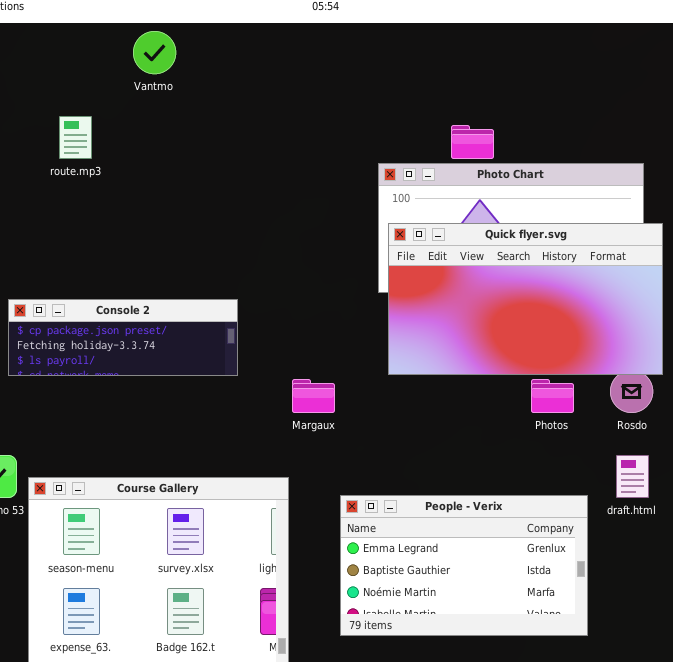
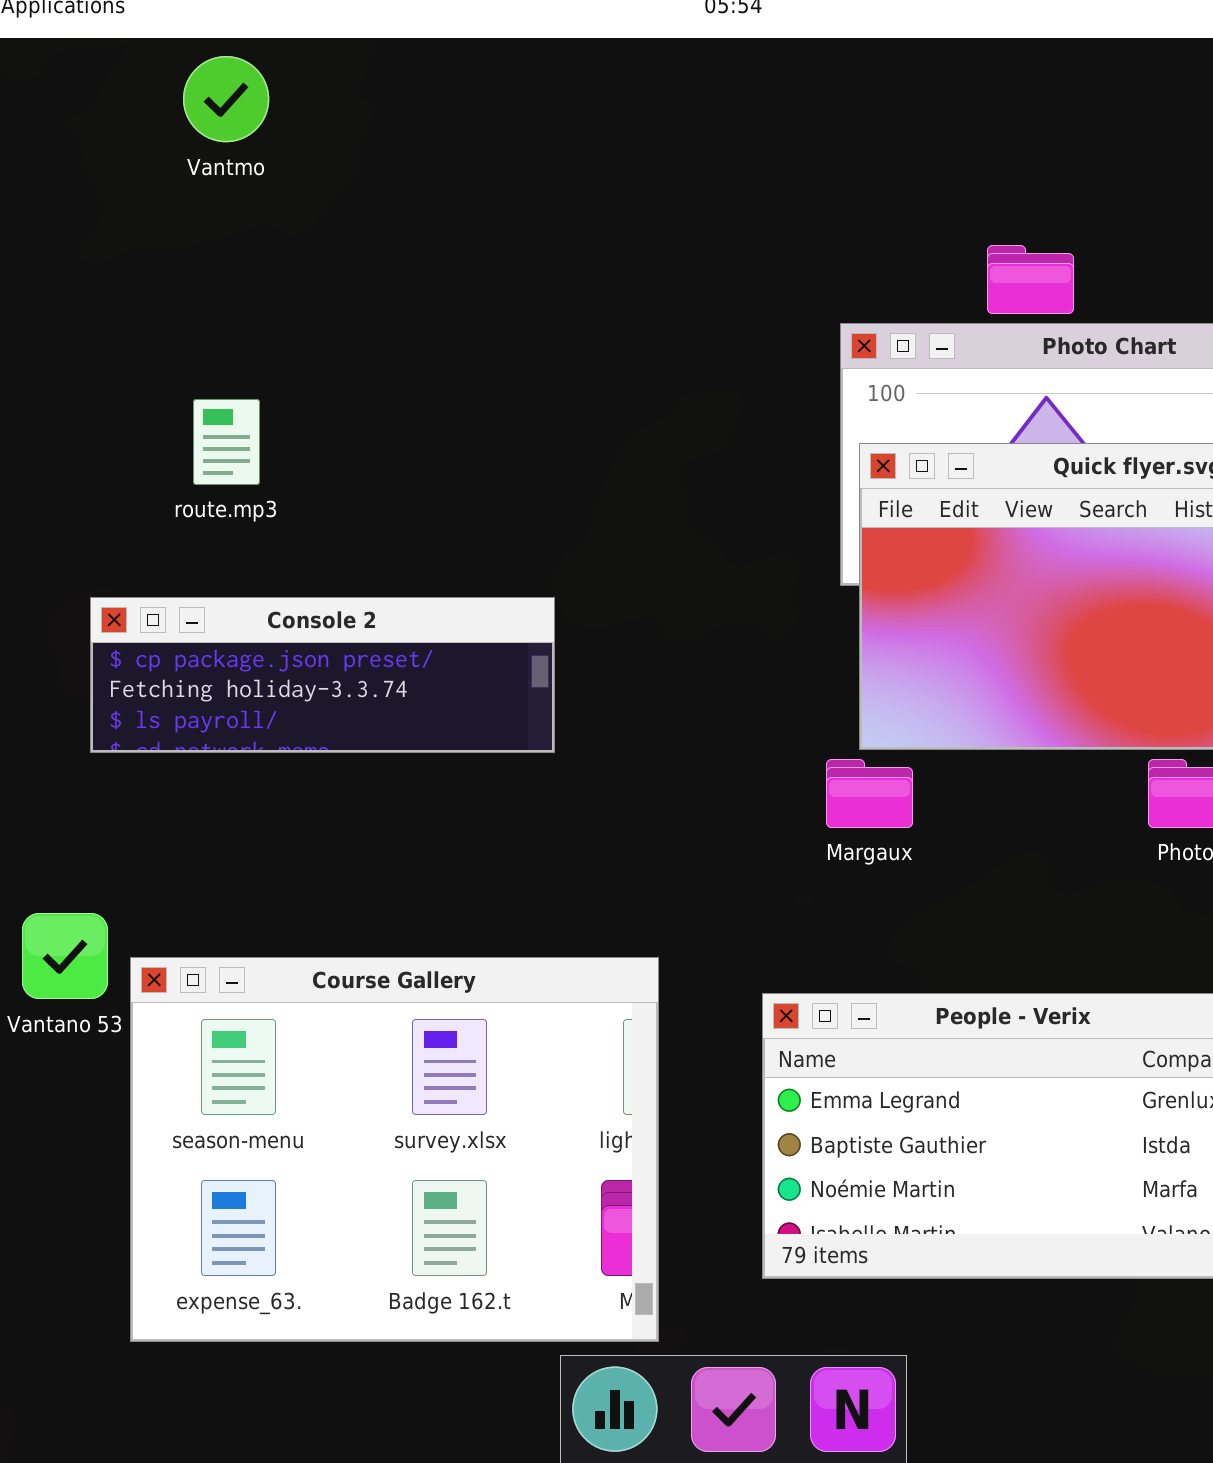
Vantmo: [133,31,176,74] -> [183,56,269,142], moved
route.mp3: [59,116,92,159] -> [193,399,260,485], moved
Margaux: [292,379,335,413] -> [826,759,913,828], moved

